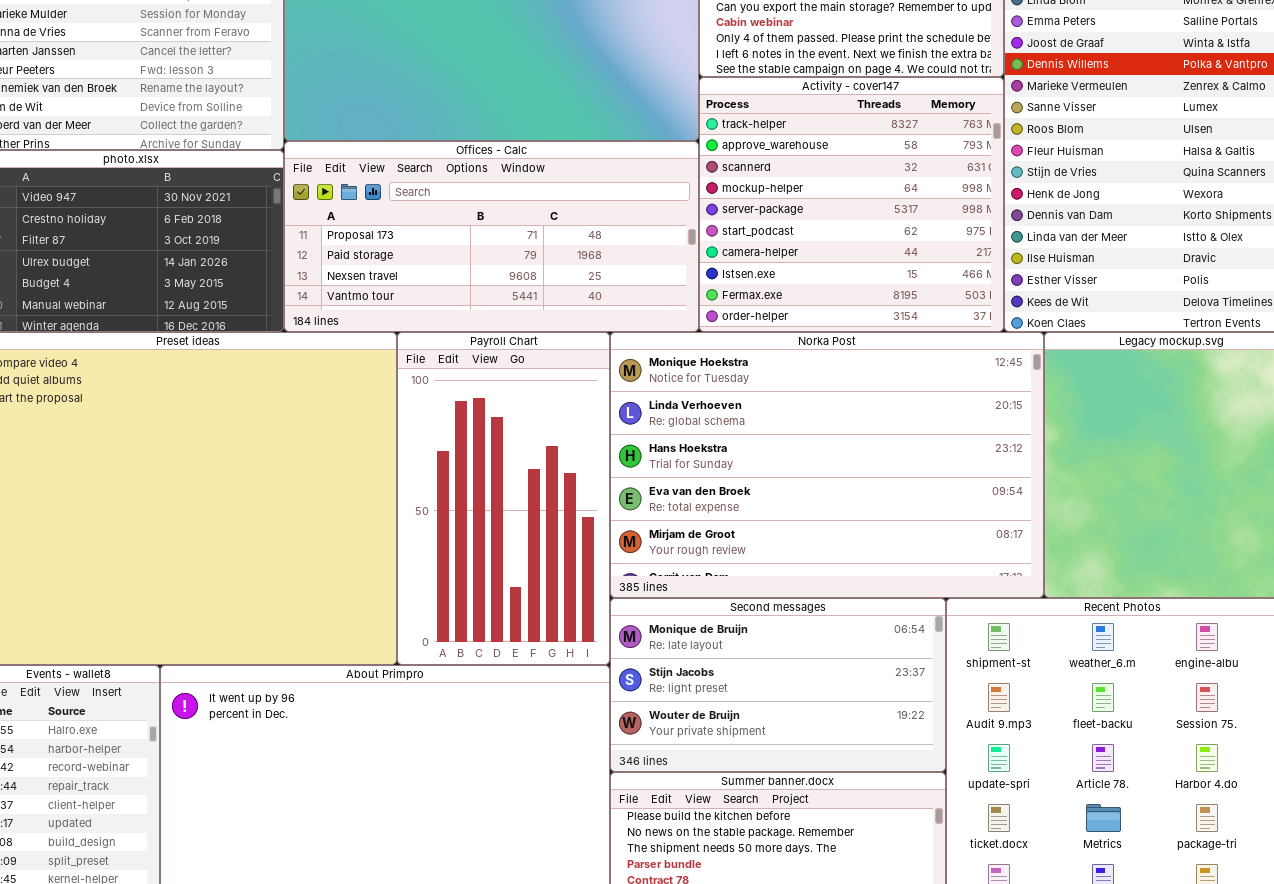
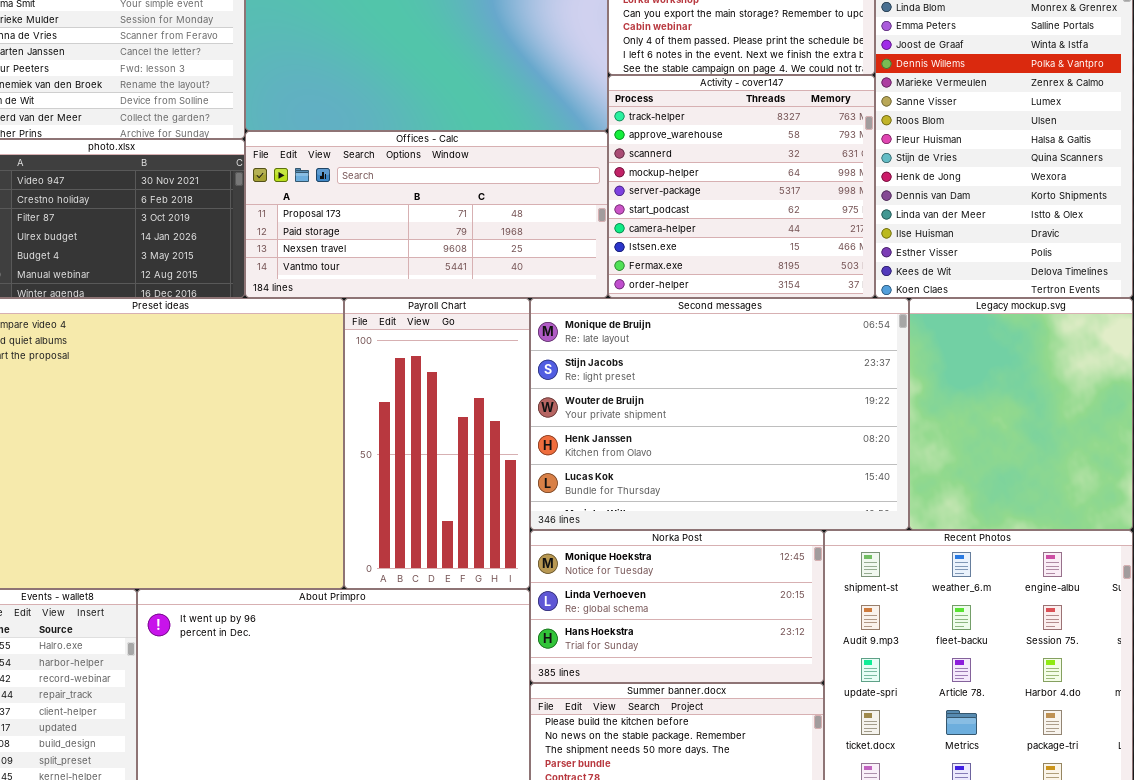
Norka Post: [610,332,1044,598] -> [530,530,824,683], moved, resized
Second messages: [610,598,946,772] -> [530,298,909,530], moved, resized

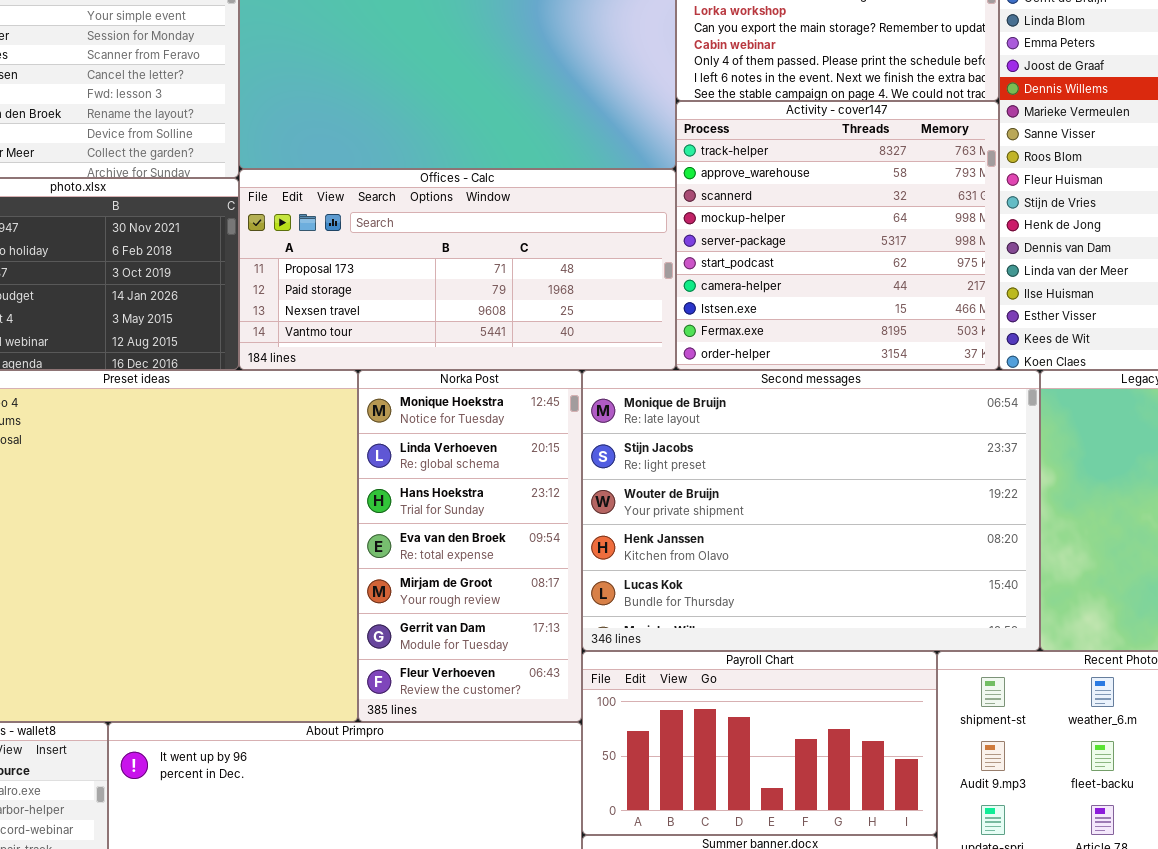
Payroll Chart: [344,298,530,589] -> [582,651,937,835], moved, resized
Norka Post: [530,530,824,683] -> [358,370,582,722], moved, resized

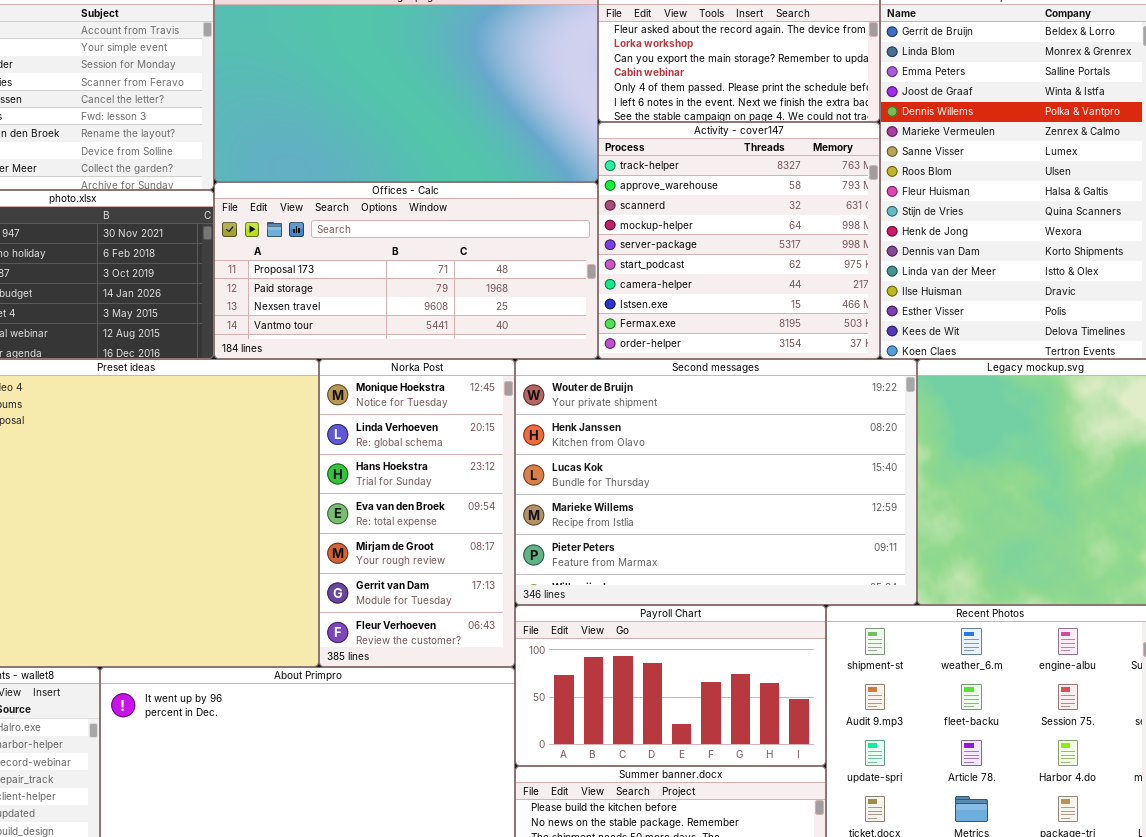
Second messages: [582,370,1040,651] -> [515,359,917,605], scrolled down 2 rows

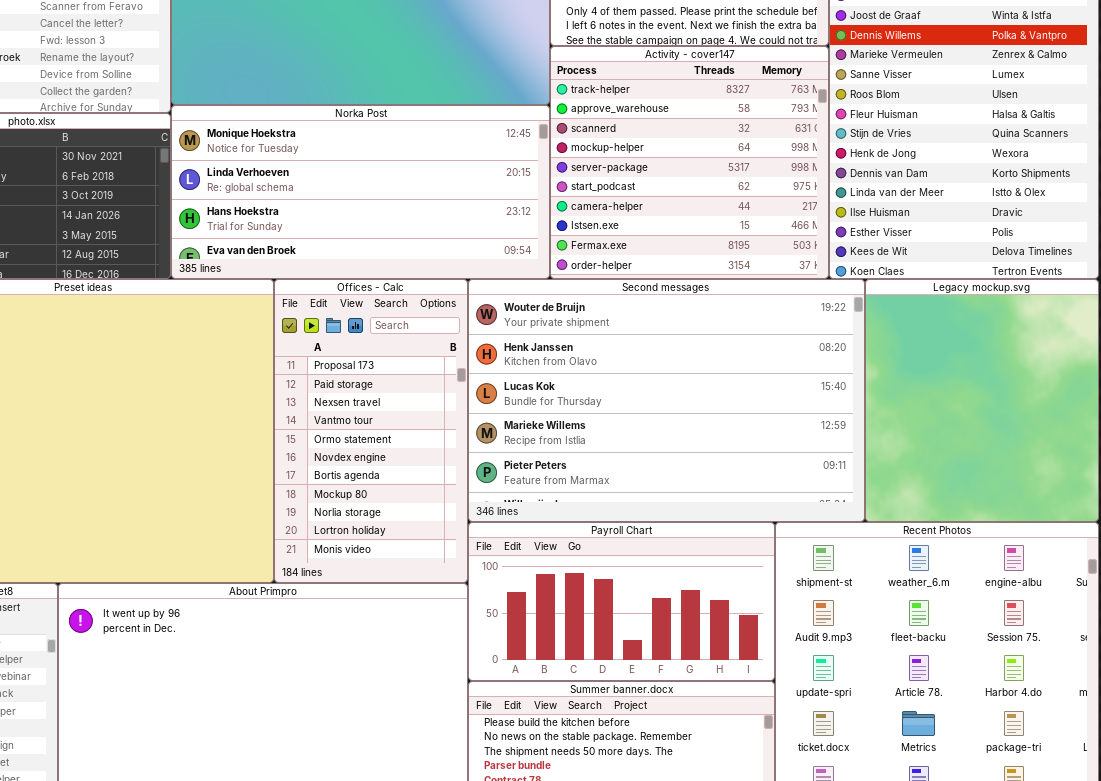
Offices - Calc: [214,182,598,359] -> [274,279,468,583], moved, resized
Norka Post: [319,359,515,667] -> [171,105,550,279], moved, resized

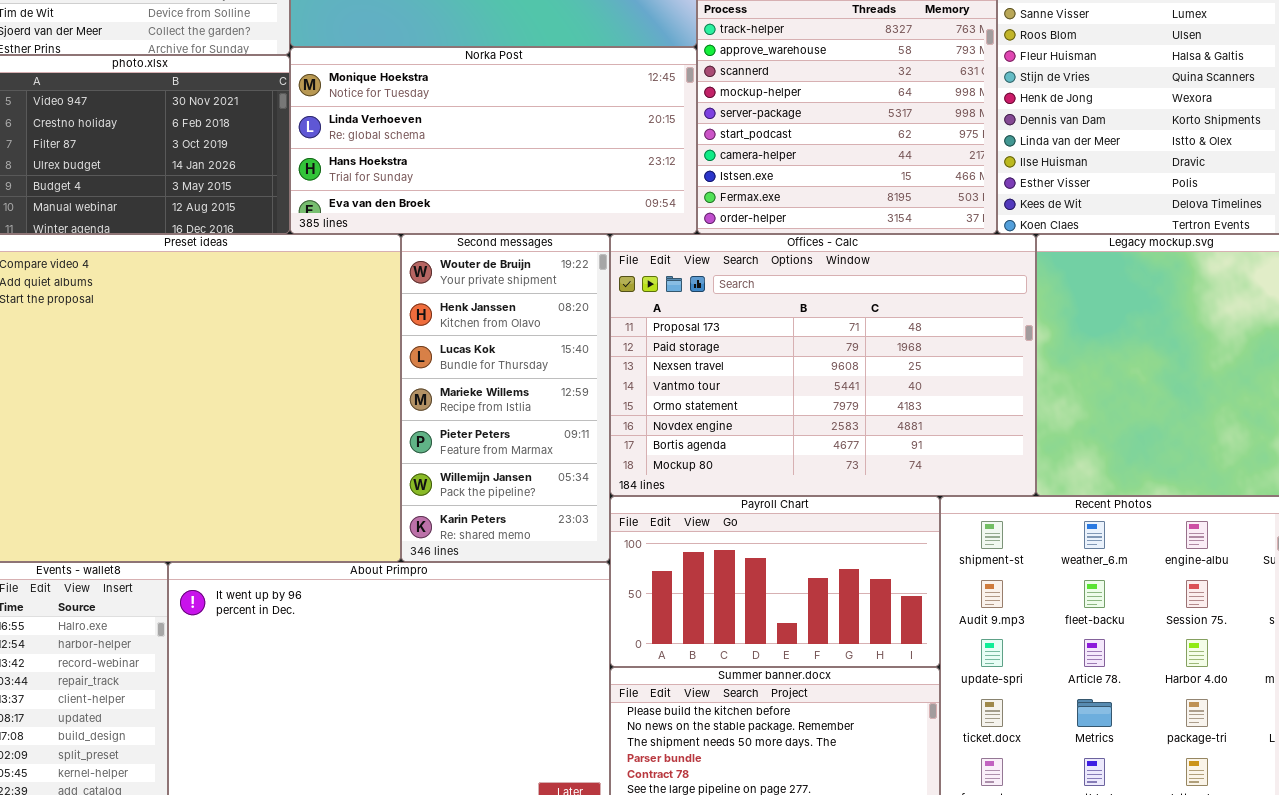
Offices - Calc: [274,279,468,583] -> [610,234,1036,496], moved, resized
Second messages: [468,279,865,522] -> [401,234,610,562], moved, resized

